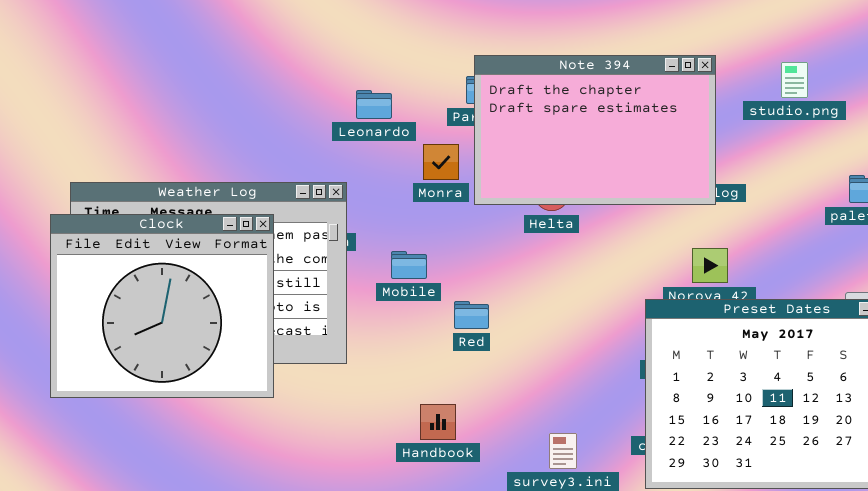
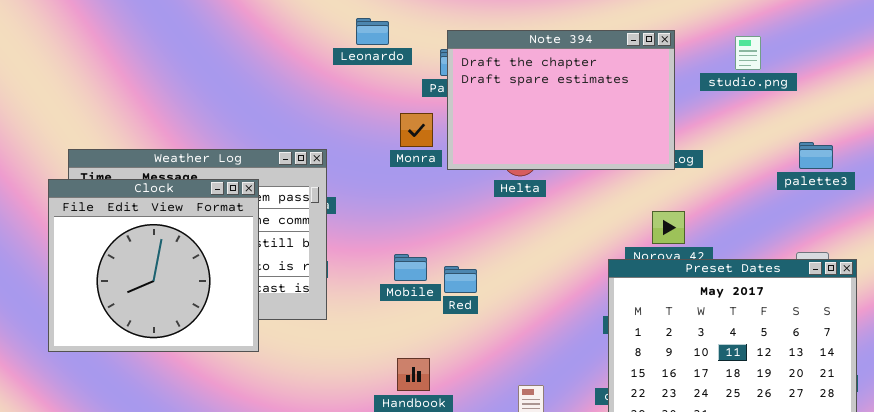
Leonardo: [356,90,392,119] -> [356,18,389,45], moved
Mobile: [391,251,427,279] -> [394,254,427,281], moved
Red: [454,301,489,329] -> [444,266,477,293], moved

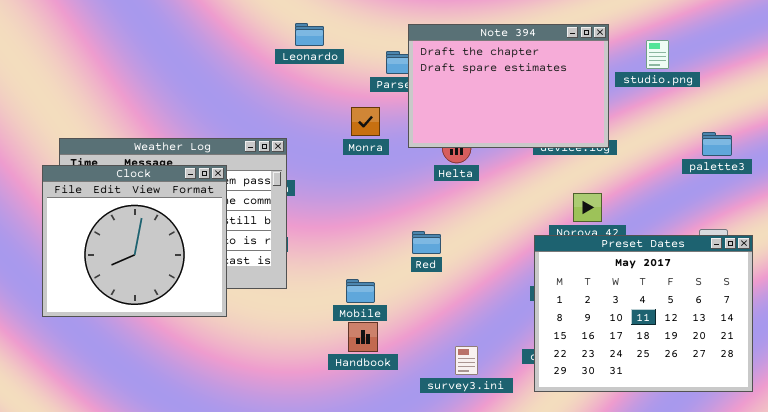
Leonardo: [356,18,389,45] -> [295,23,324,46], moved
Note 394: [447,30,675,170] -> [408,24,609,148], moved
Mobile: [394,254,427,281] -> [346,279,375,303], moved
Red: [444,266,477,293] -> [412,231,441,254], moved

